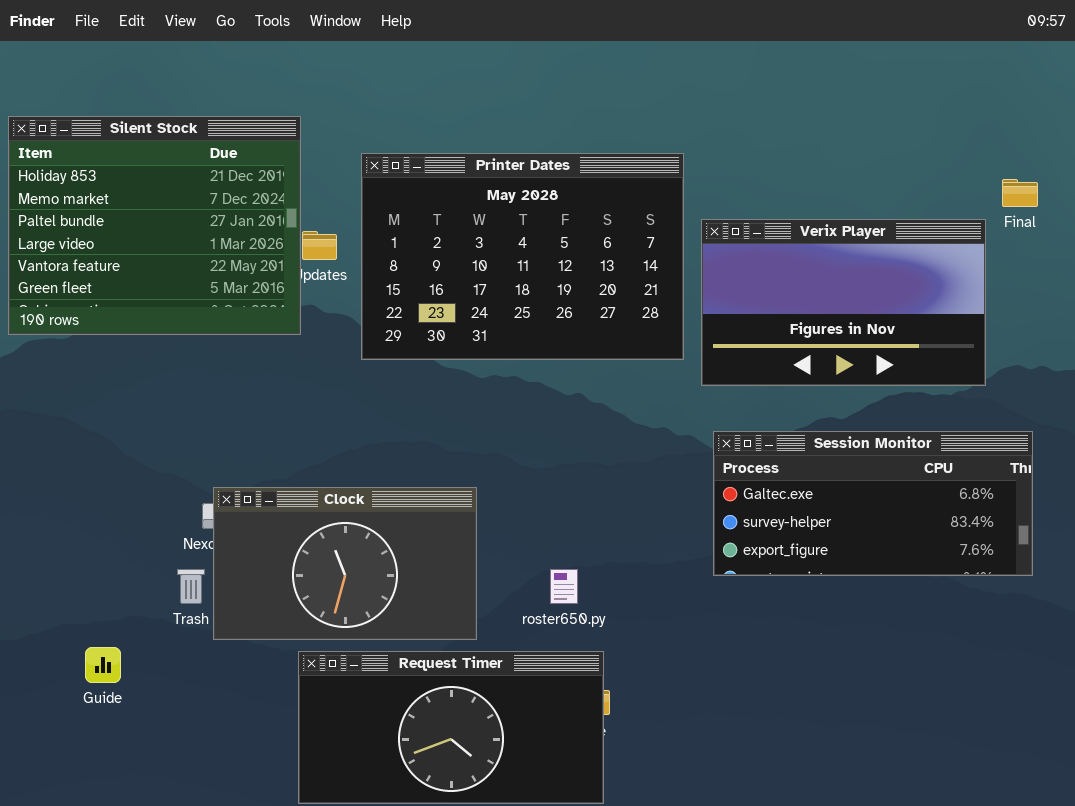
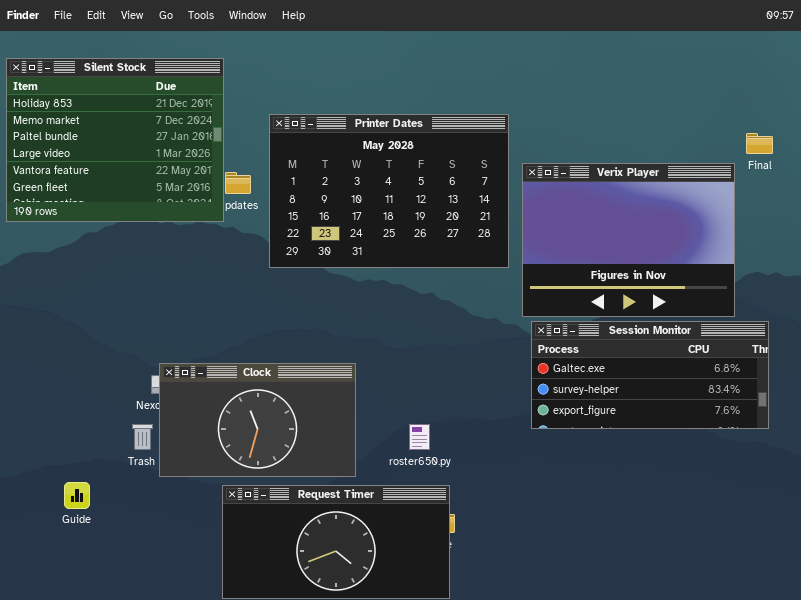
Silent Stock: [8,116,301,335] -> [6,58,224,222], moved
Verix Player: [701,219,986,386] -> [522,163,735,317], resized

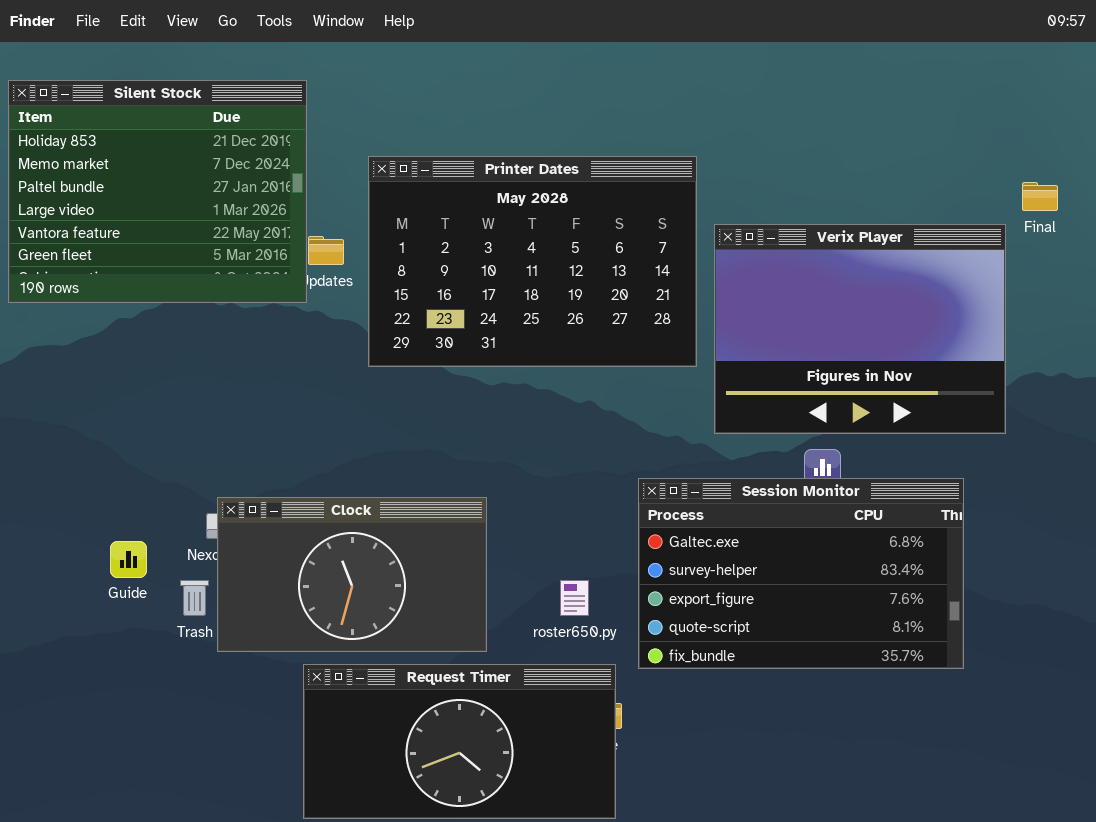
Session Monitor: [531,321,769,429] -> [638,478,964,669], moved, resized
Guide: [64,482,90,509] -> [110,541,147,578], moved

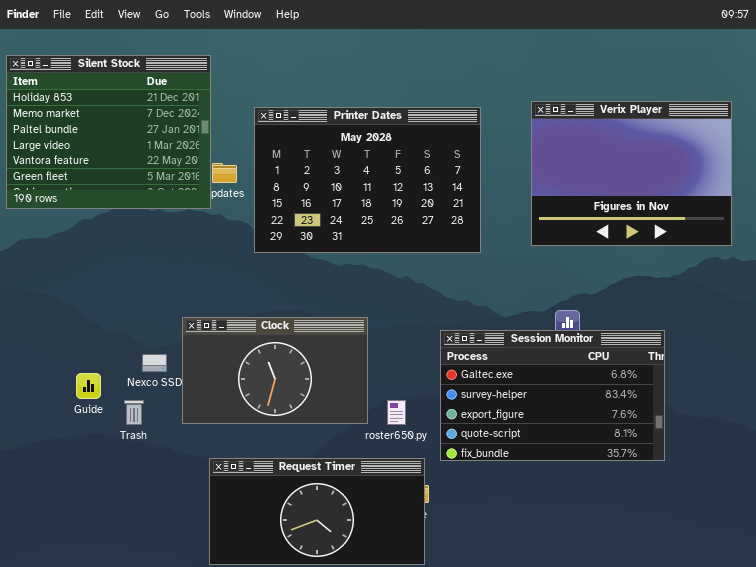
Verix Player: [714,224,1006,434] -> [531,101,732,246], moved
Clock: [217,497,487,652] -> [182,317,368,424], moved

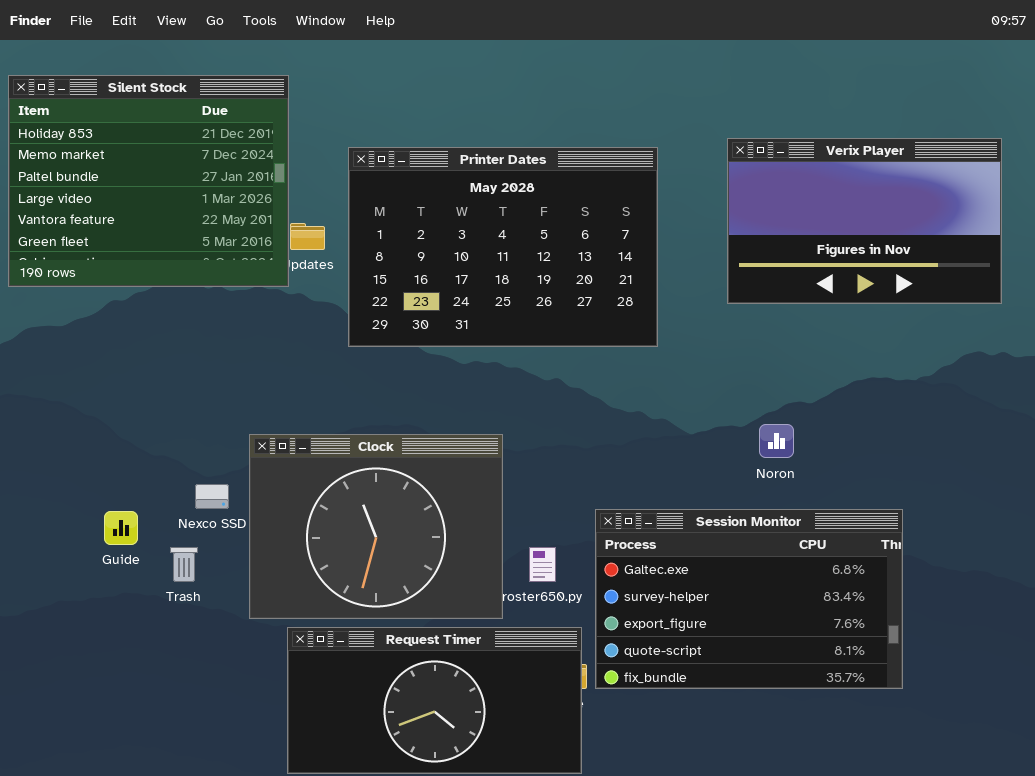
Verix Player: [531,101,732,246] -> [727,138,1002,304], resized
Clock: [182,317,368,424] -> [249,434,503,619], resized
Session Monitor: [440,330,665,461] -> [595,509,903,689], moved

